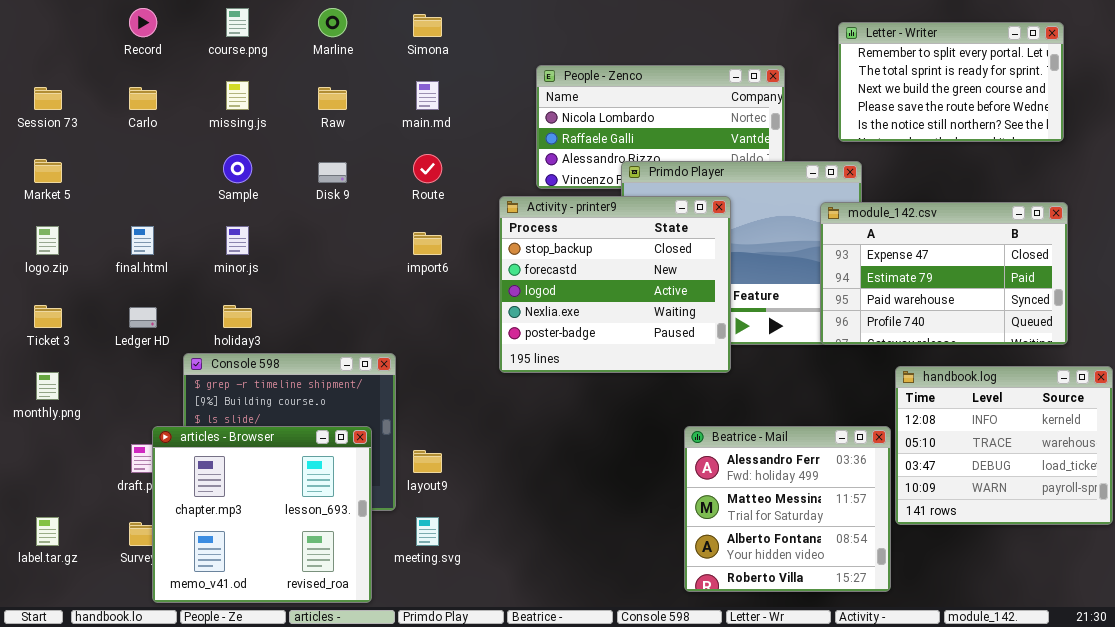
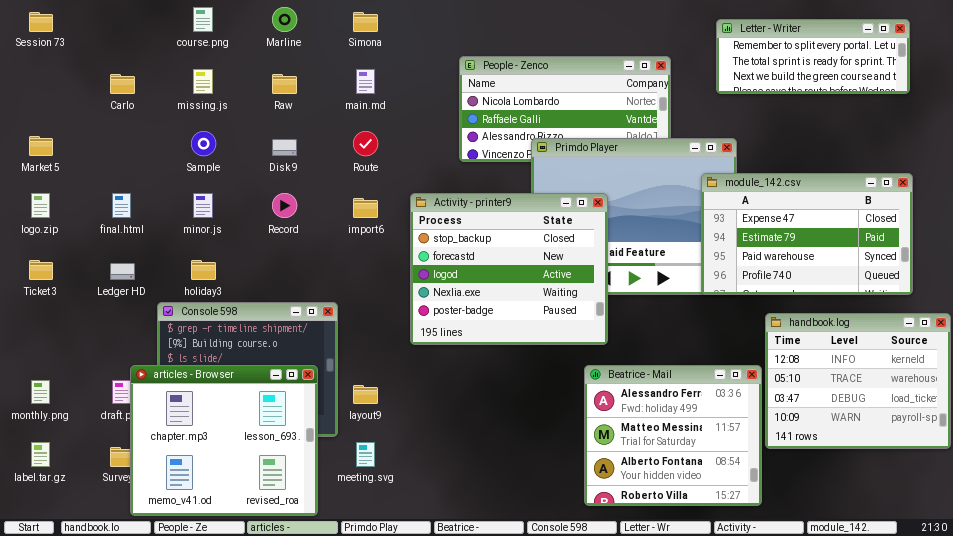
Record: [129,8,157,37] -> [272,193,297,218], moved
Letter - Writer: [838,22,1064,142] -> [716,19,910,94], resized
Session 73: [34,87,62,110] -> [29,12,53,32], moved
Activity - printer9: [499,196,731,373] -> [410,193,608,345], moved
monthly.png: [36,372,59,400] -> [31,380,50,404], moved

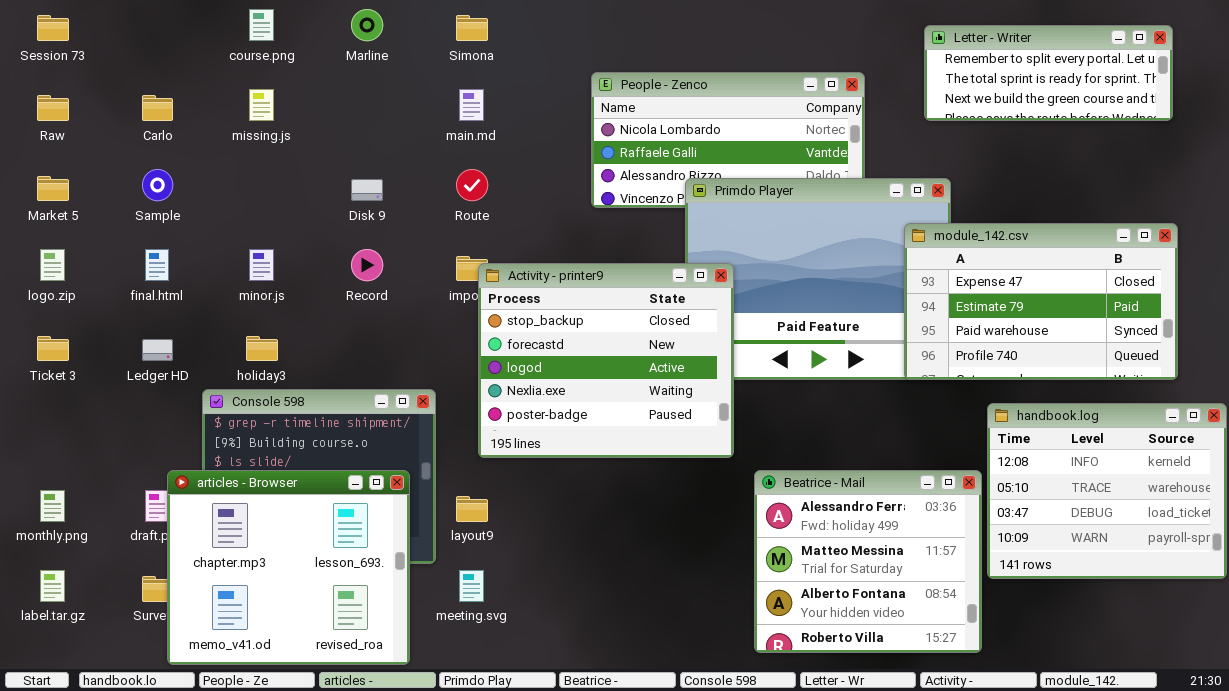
Raw: [272,74,297,94] -> [37,95,69,121], moved
Sample: [191,131,216,156] -> [142,169,173,201], moved
Activity - printer9: [410,193,608,345] -> [478,263,734,458], moved

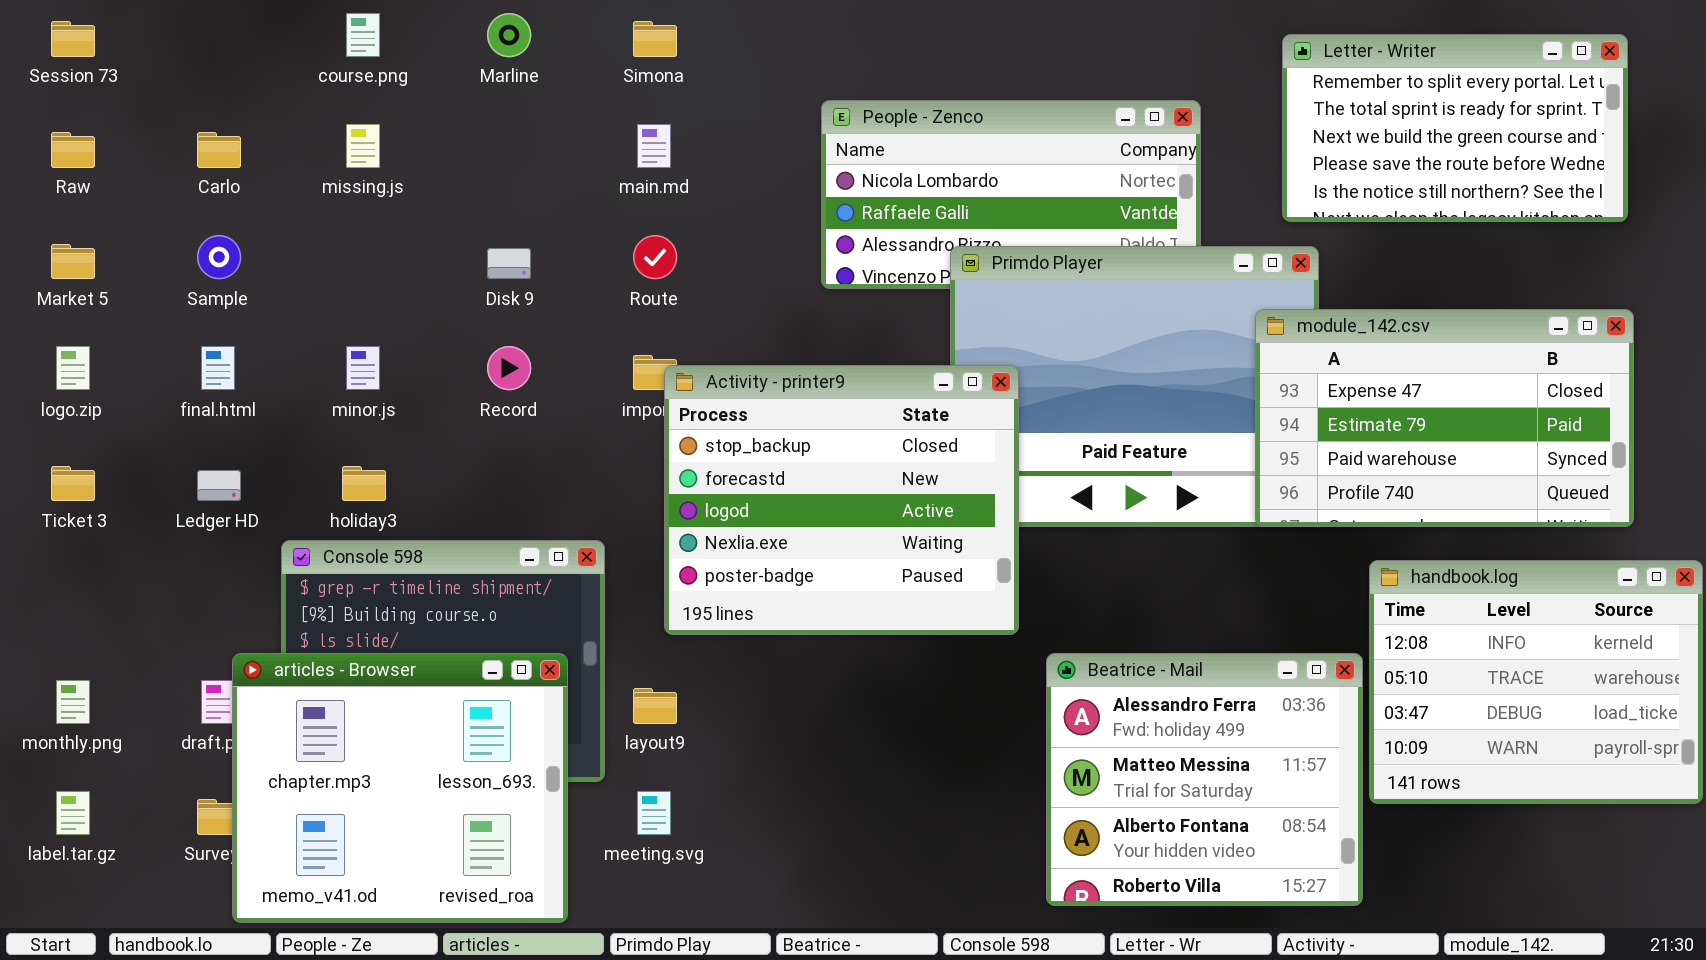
Letter - Writer: [924,25,1173,121] -> [1282,34,1628,222], resized

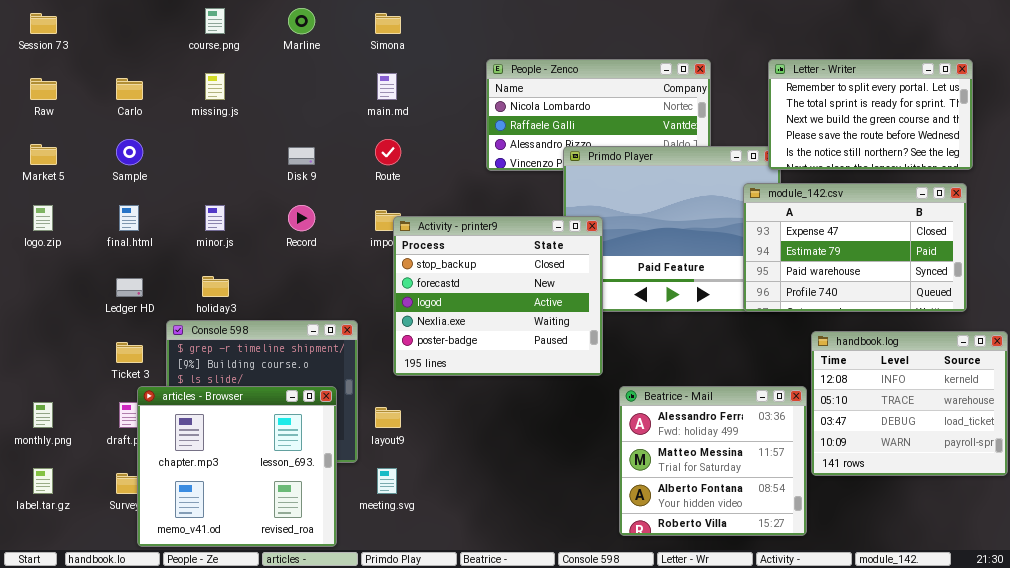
Letter - Writer: [1282,34,1628,222] -> [768,59,973,170], moved
Ticket 3: [51,466,95,501] -> [116,342,143,363], moved

